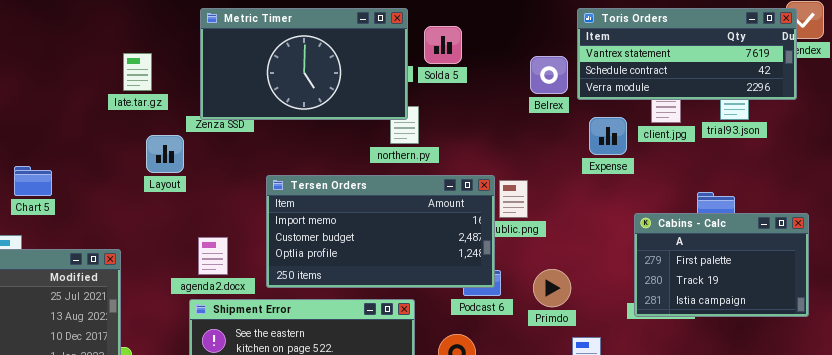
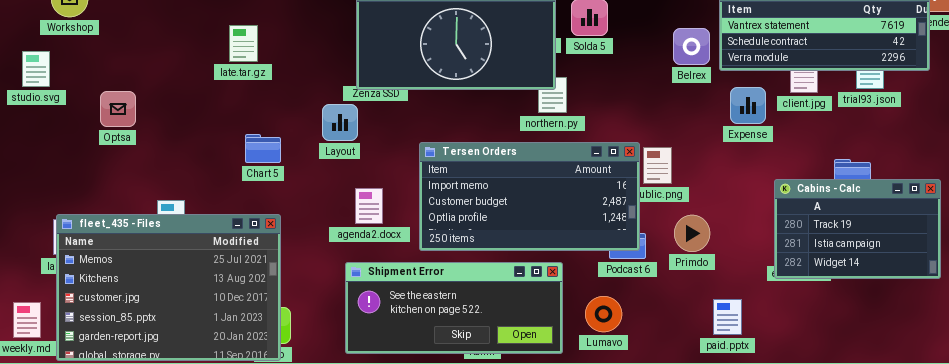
late.tar.gz: [123,53,152,91] -> [229,25,258,62], moved
Layout: [146,135,184,173] -> [322,104,358,141], moved
Chart 5: [14,166,52,196] -> [245,134,281,163], moved
Cabins - Calc: [634,213,809,317] -> [774,179,941,279], scrolled down 1 row
agenda2.docx: [198,237,228,275] -> [355,188,383,224], moved
Primdo: [533,269,571,307] -> [674,215,710,252], moved

